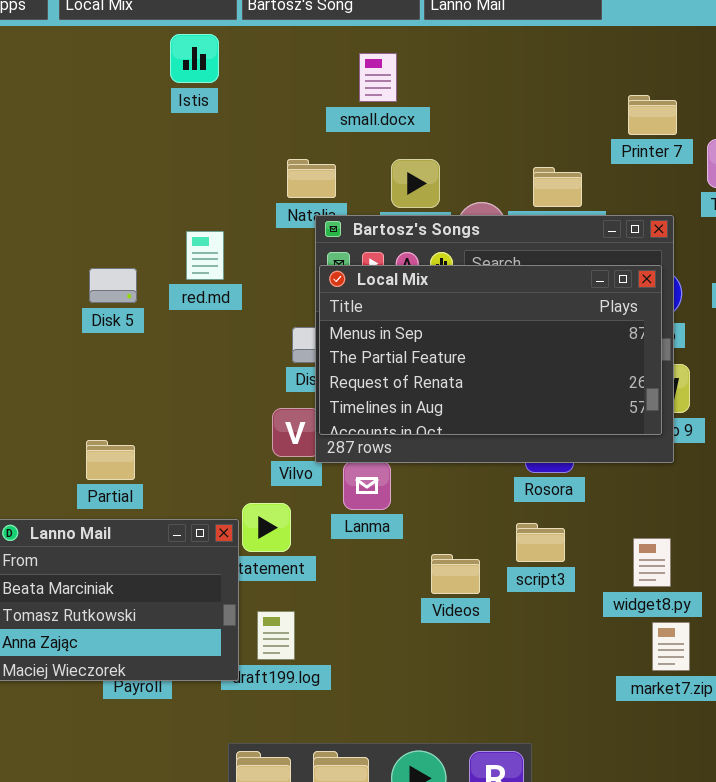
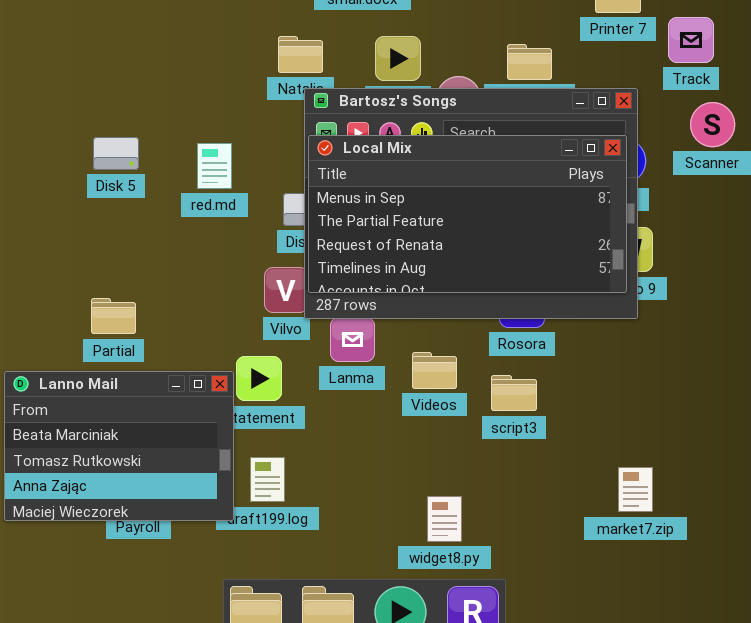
red.md: [186,231,224,280] -> [197,143,232,189], moved
widget8.py: [633,538,671,587] -> [427,496,462,542], moved
Videos: [431,554,480,594] -> [412,352,457,389], moved

